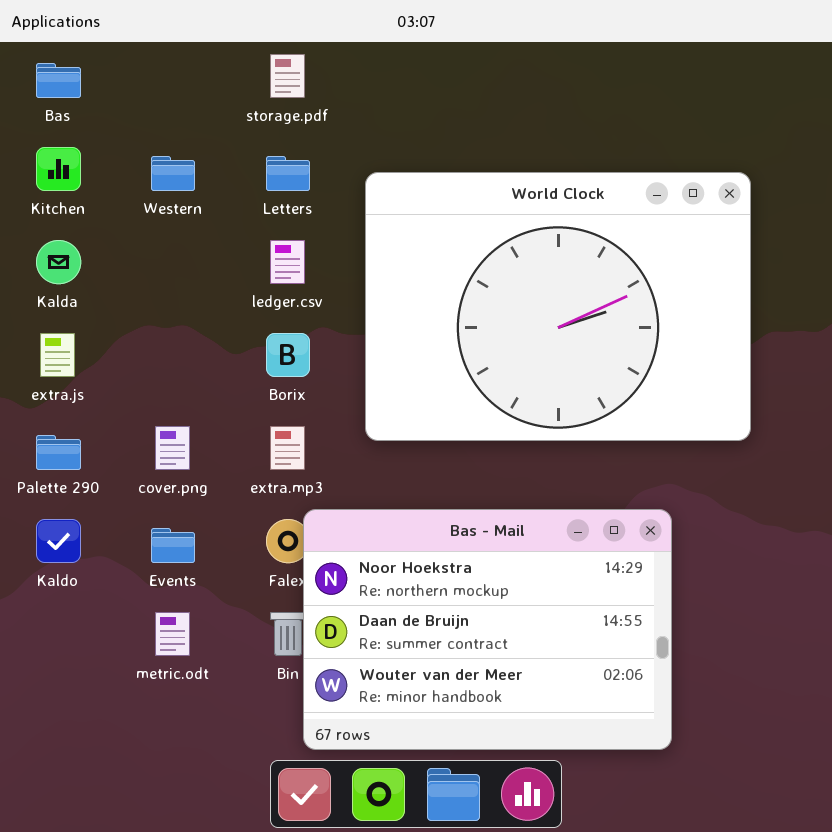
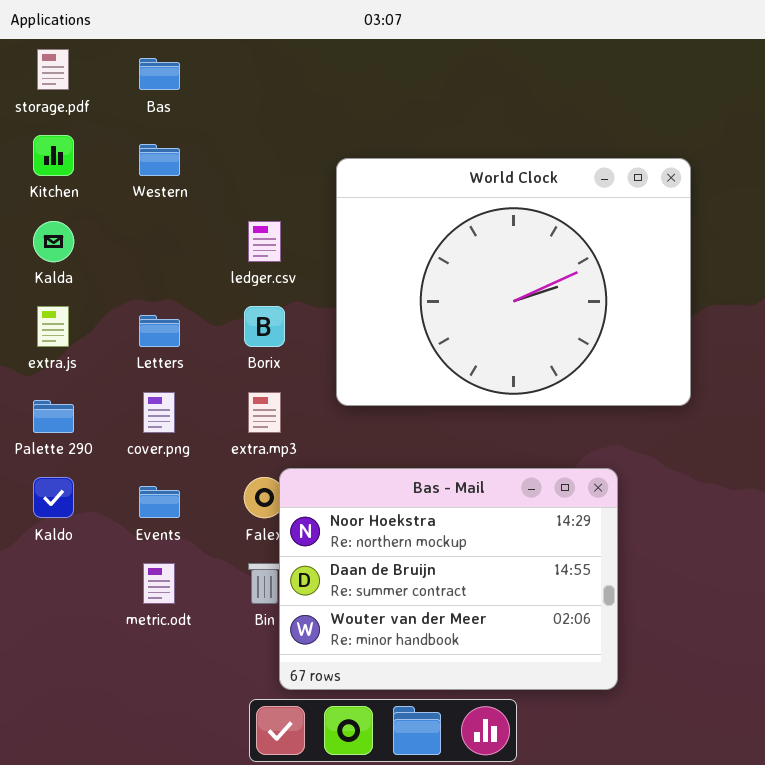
storage.pdf: [270,54,305,98] -> [37,49,69,90], moved
Bas: [36,63,81,98] -> [139,58,180,90], moved
Letters: [266,156,310,191] -> [139,315,180,347], moved

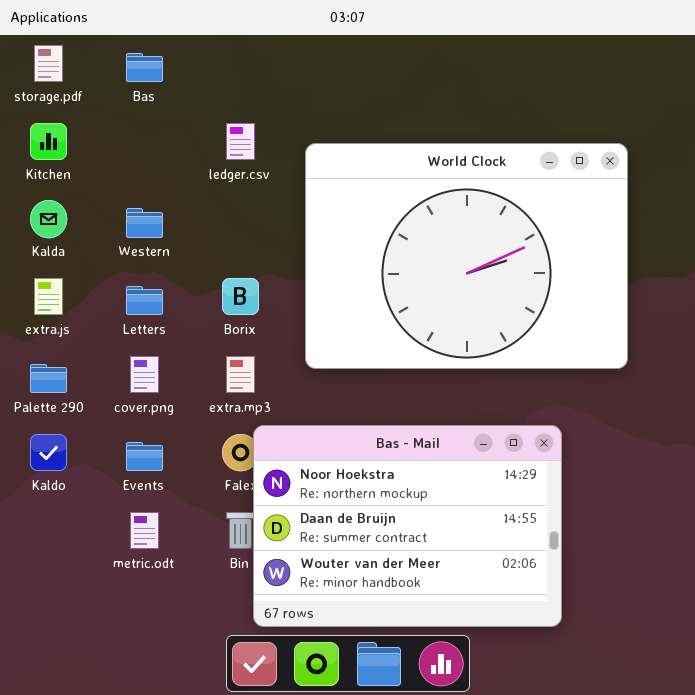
Western: [139,144,180,176] -> [126,208,163,238], moved
ledger.csv: [248,221,281,262] -> [226,123,255,160], moved

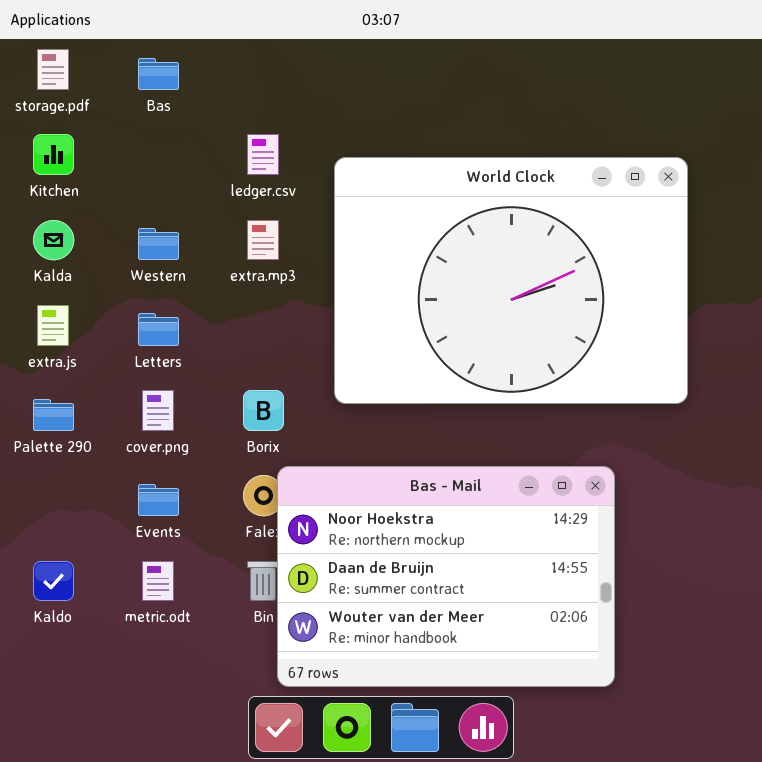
Borix: [222,278,259,315] -> [243,390,284,431], moved
extra.mp3: [226,356,255,393] -> [247,220,279,260], moved
Kaldo: [30,434,67,471] -> [33,561,74,601], moved

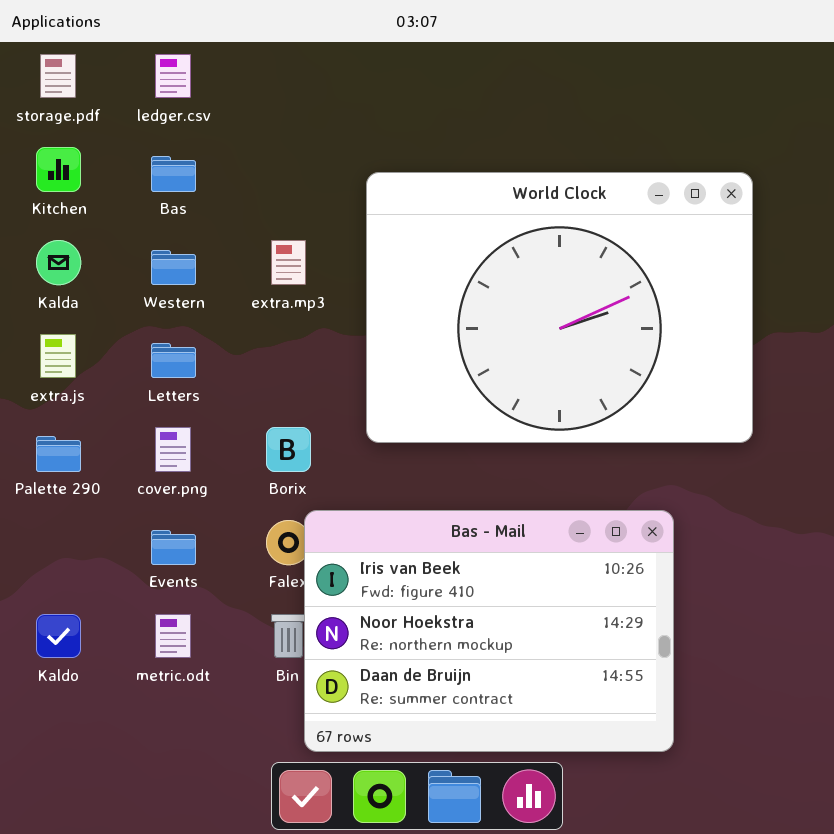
Bas: [138,58,179,90] -> [151,156,196,192], moved
ledger.csv: [247,134,279,175] -> [155,54,191,98], moved
Bas - Mail: [277,466,615,687] -> [304,510,674,752], scrolled up 1 row

